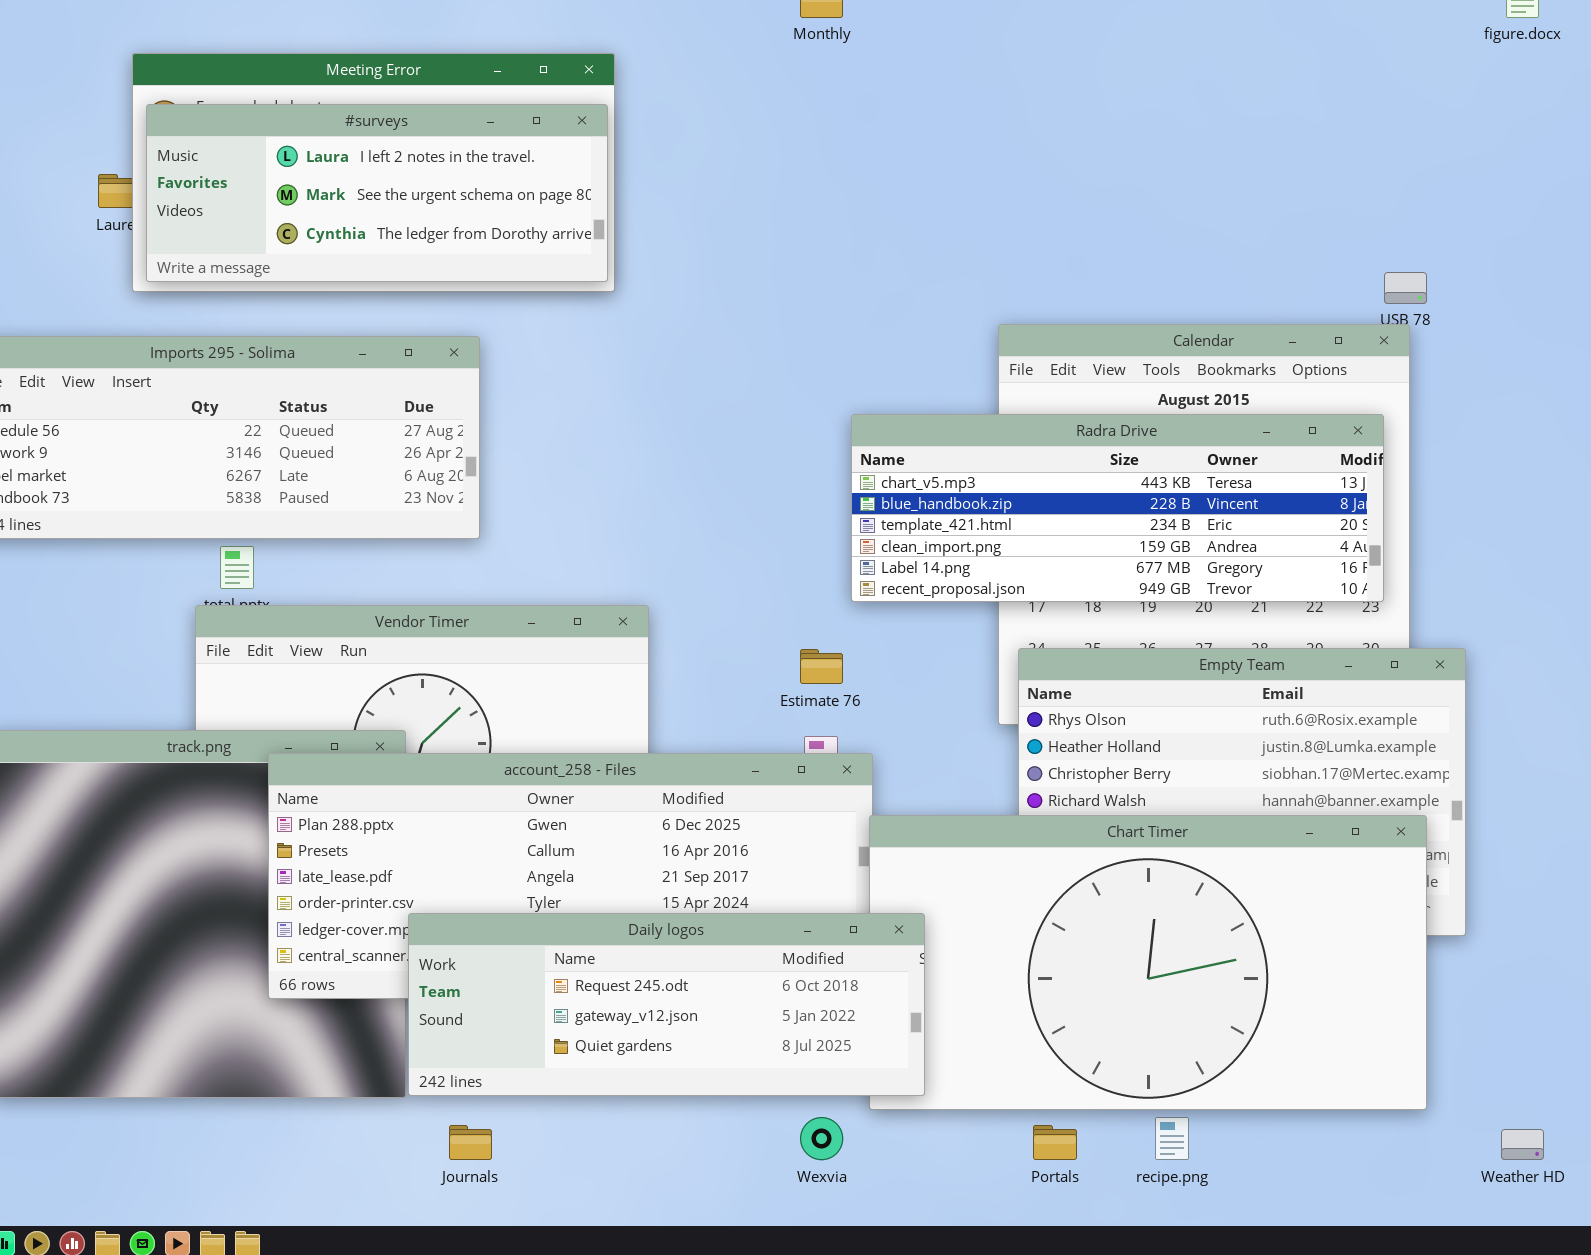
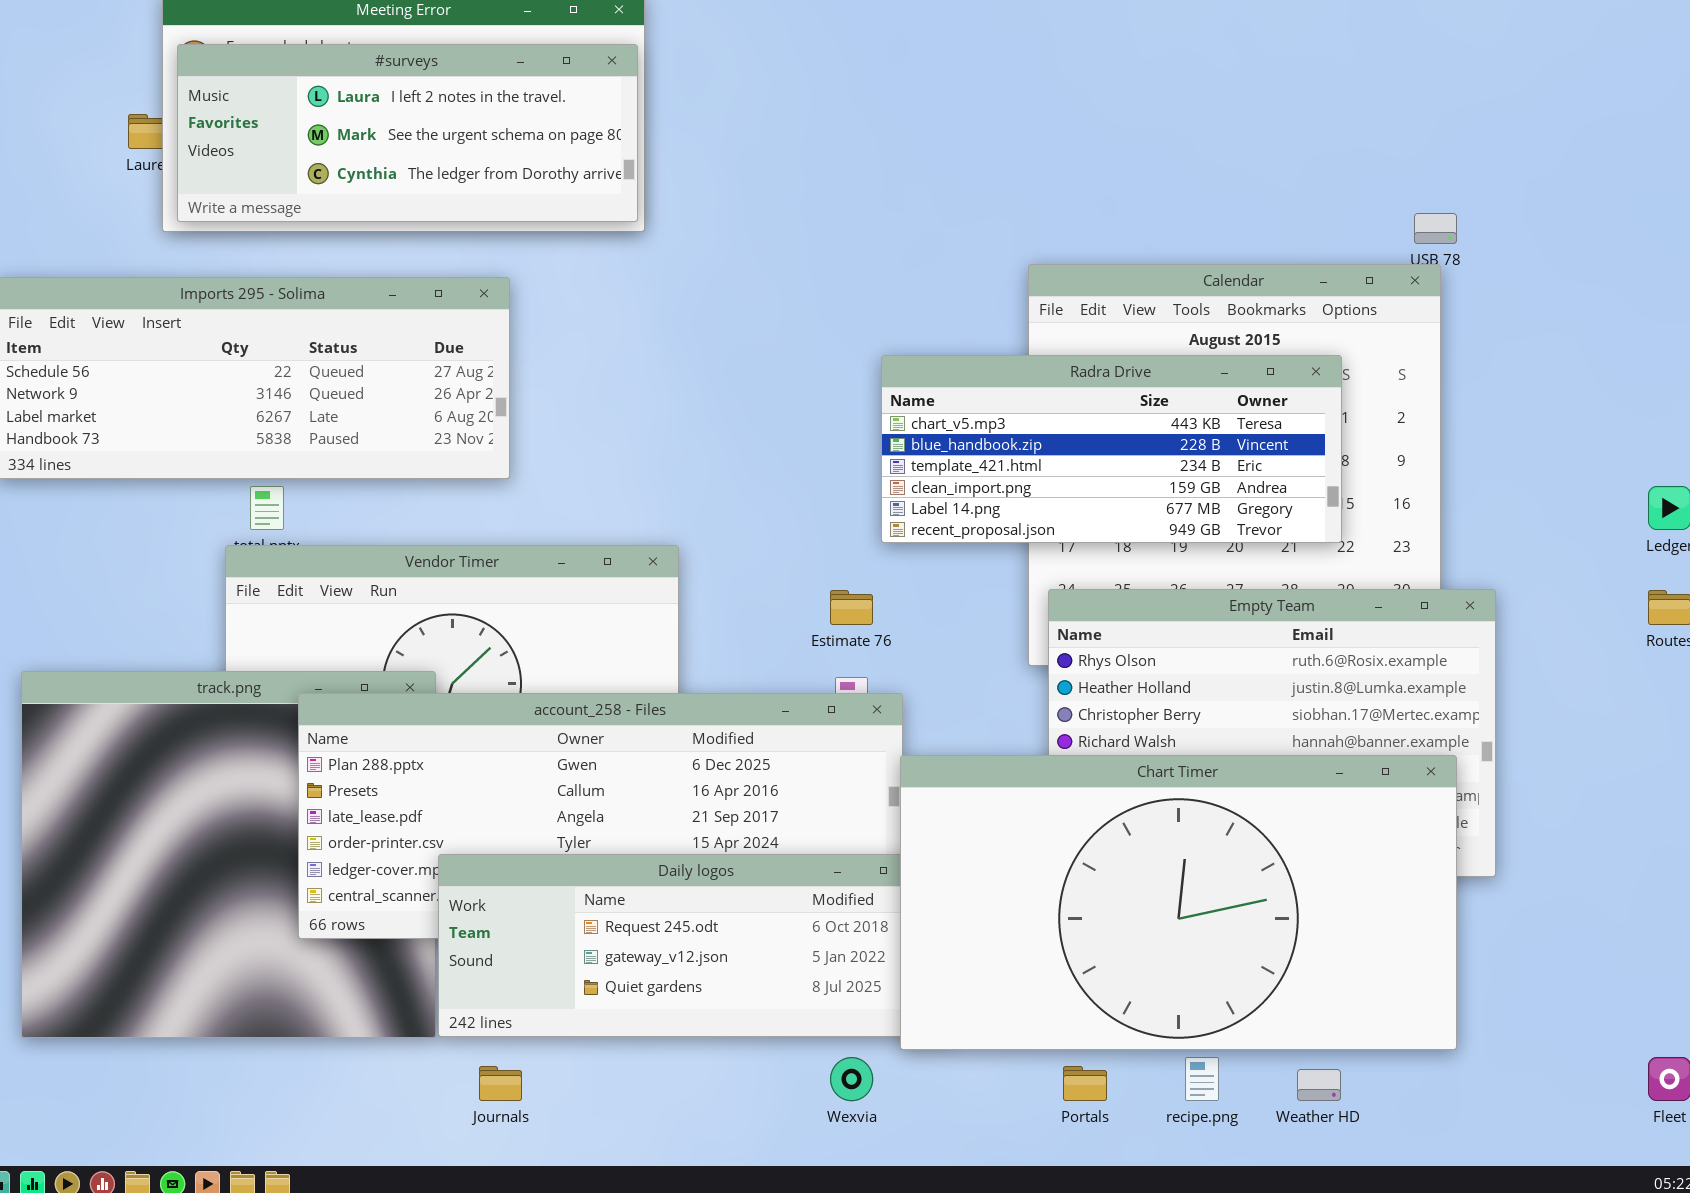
Radra Drive: [851,414,1384,602] -> [881,355,1342,543], resized
Chart Timer: [869,815,1427,1110] -> [900,755,1457,1050], raised
Weather HD: [1501,1129,1544,1160] -> [1297,1069,1341,1101], moved

